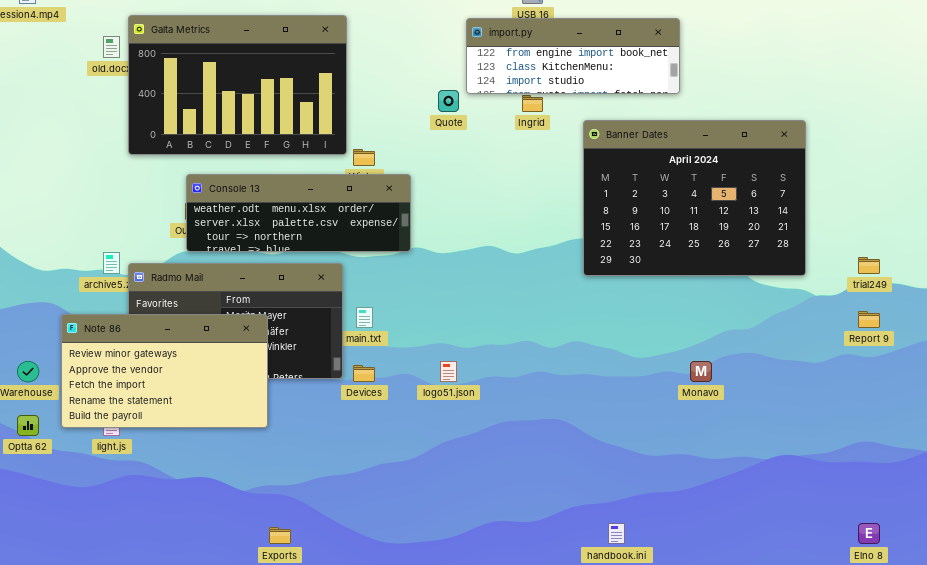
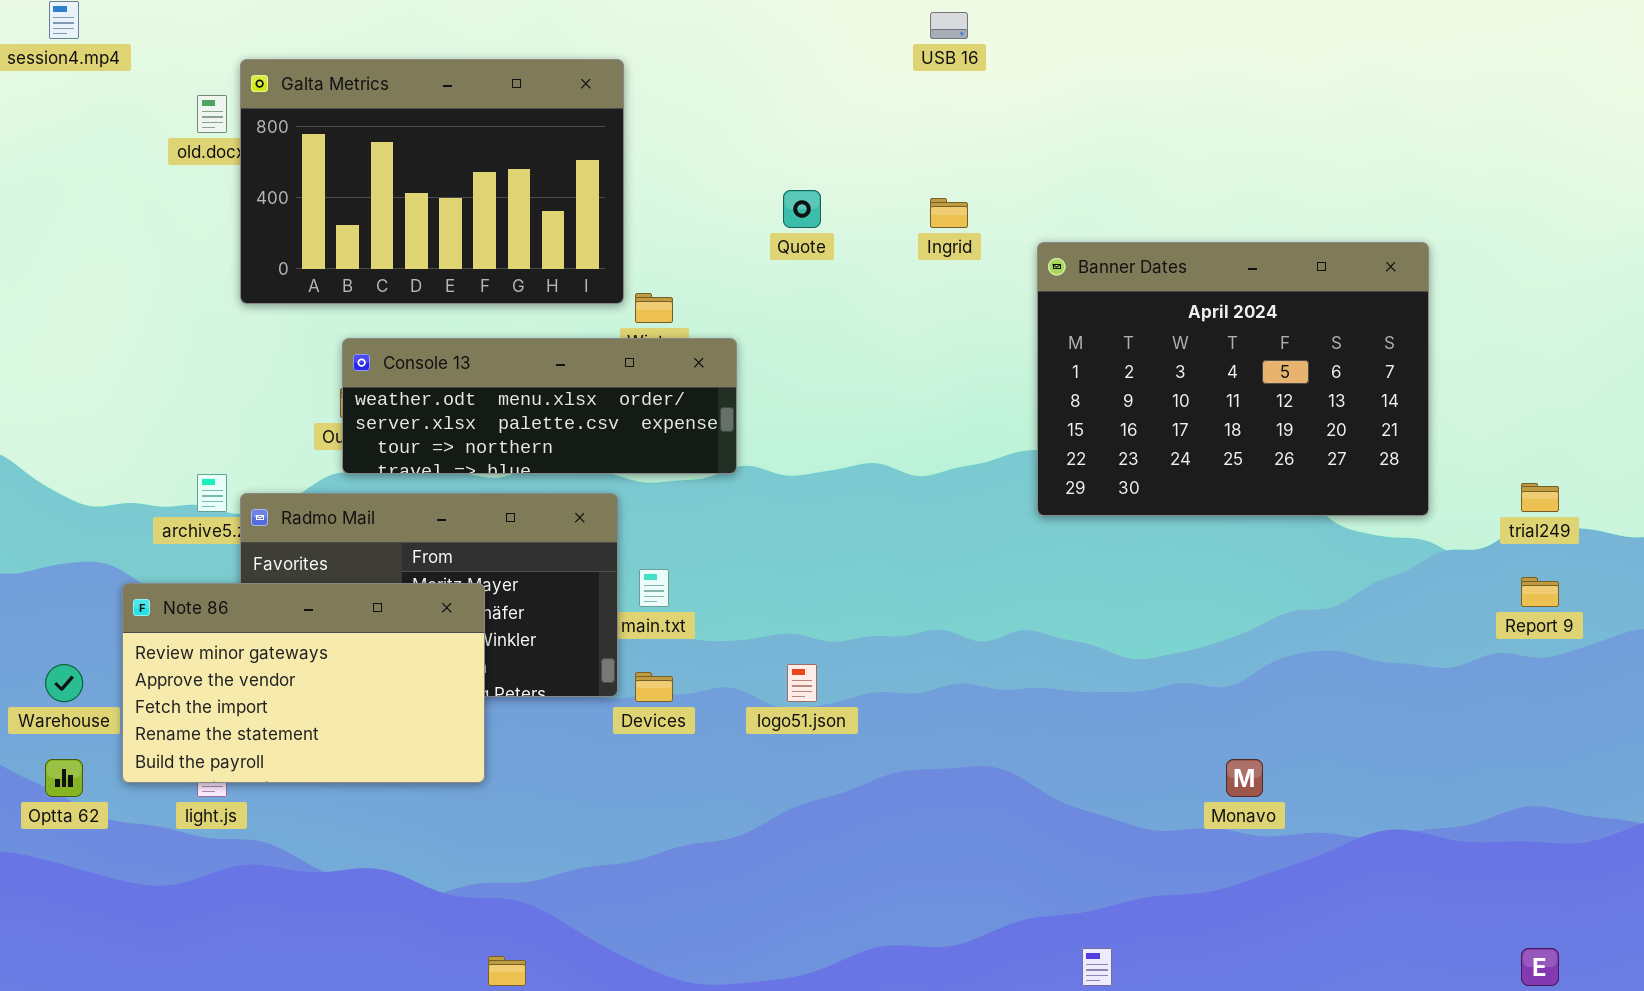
import.py: [466,18,680,94] -> none, closed
Monavo: [690,361,712,382] -> [1226,759,1263,797], moved

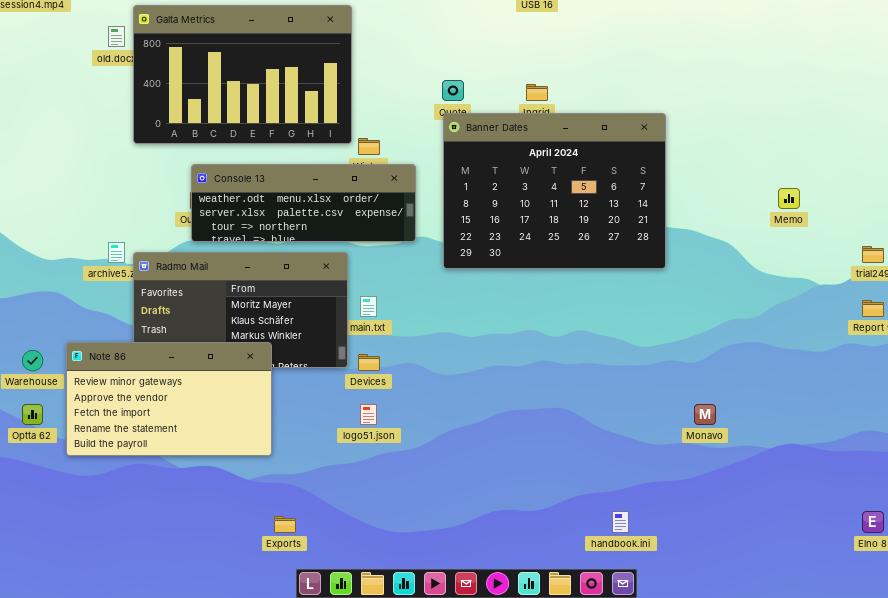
Banner Dates: [1037,242,1429,516] -> [443,113,666,269], moved
Note 86: [122,583,485,783] -> [66,342,272,456], moved
logo51.json: [787,664,817,702] -> [360,404,377,425], moved

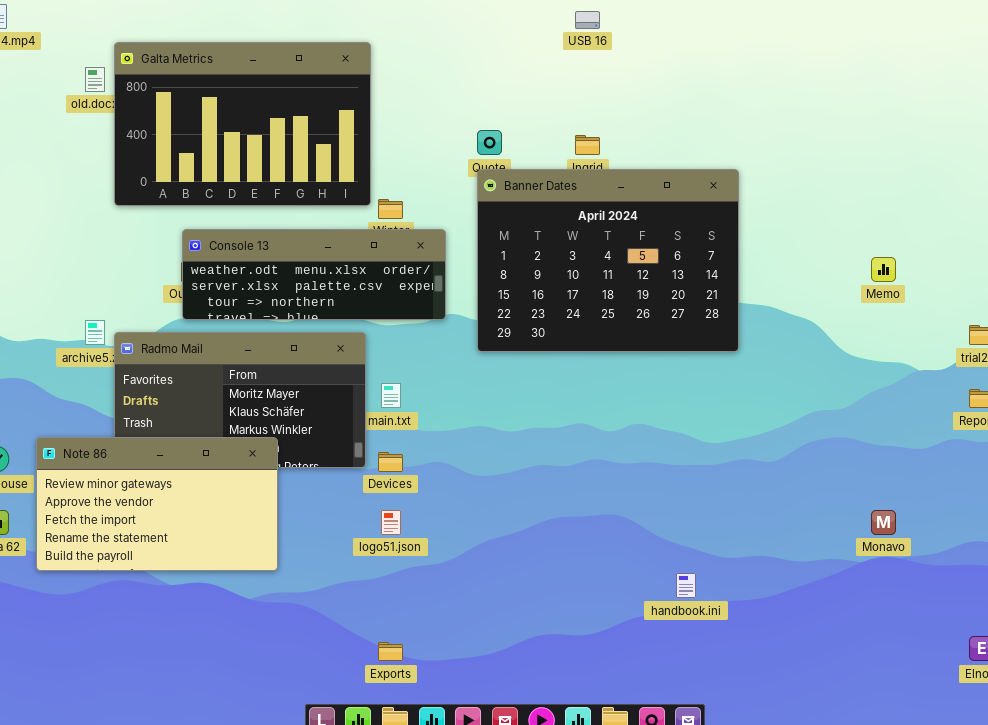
Monavo: [694,404,716,425] -> [871,510,896,535], moved
handbook.ini: [612,511,629,533] -> [676,573,696,598], moved
Exports: [274,516,296,533] -> [378,642,403,661], moved

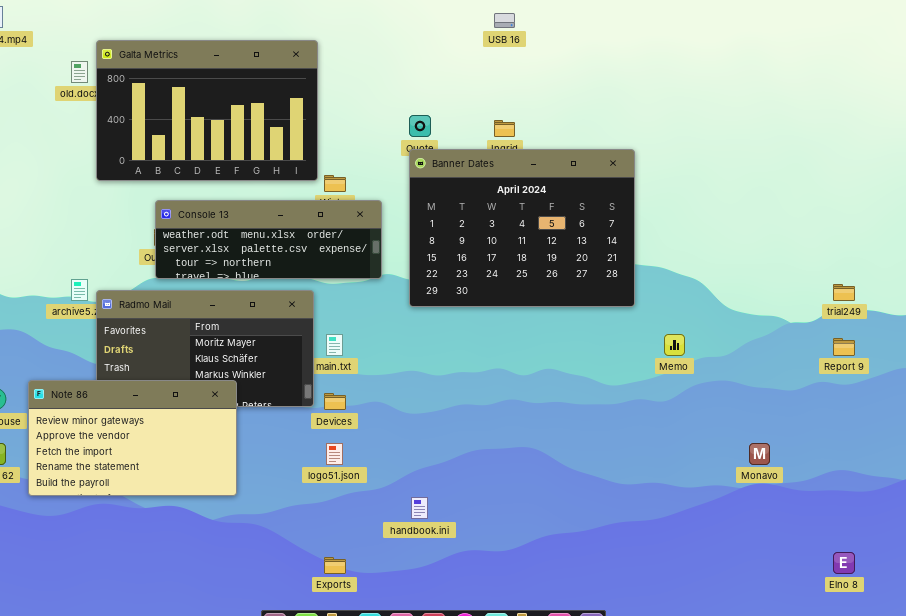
Memo: [871,257,896,282] -> [664,334,685,356], moved
handbook.ini: [676,573,696,598] -> [411,497,428,519], moved

